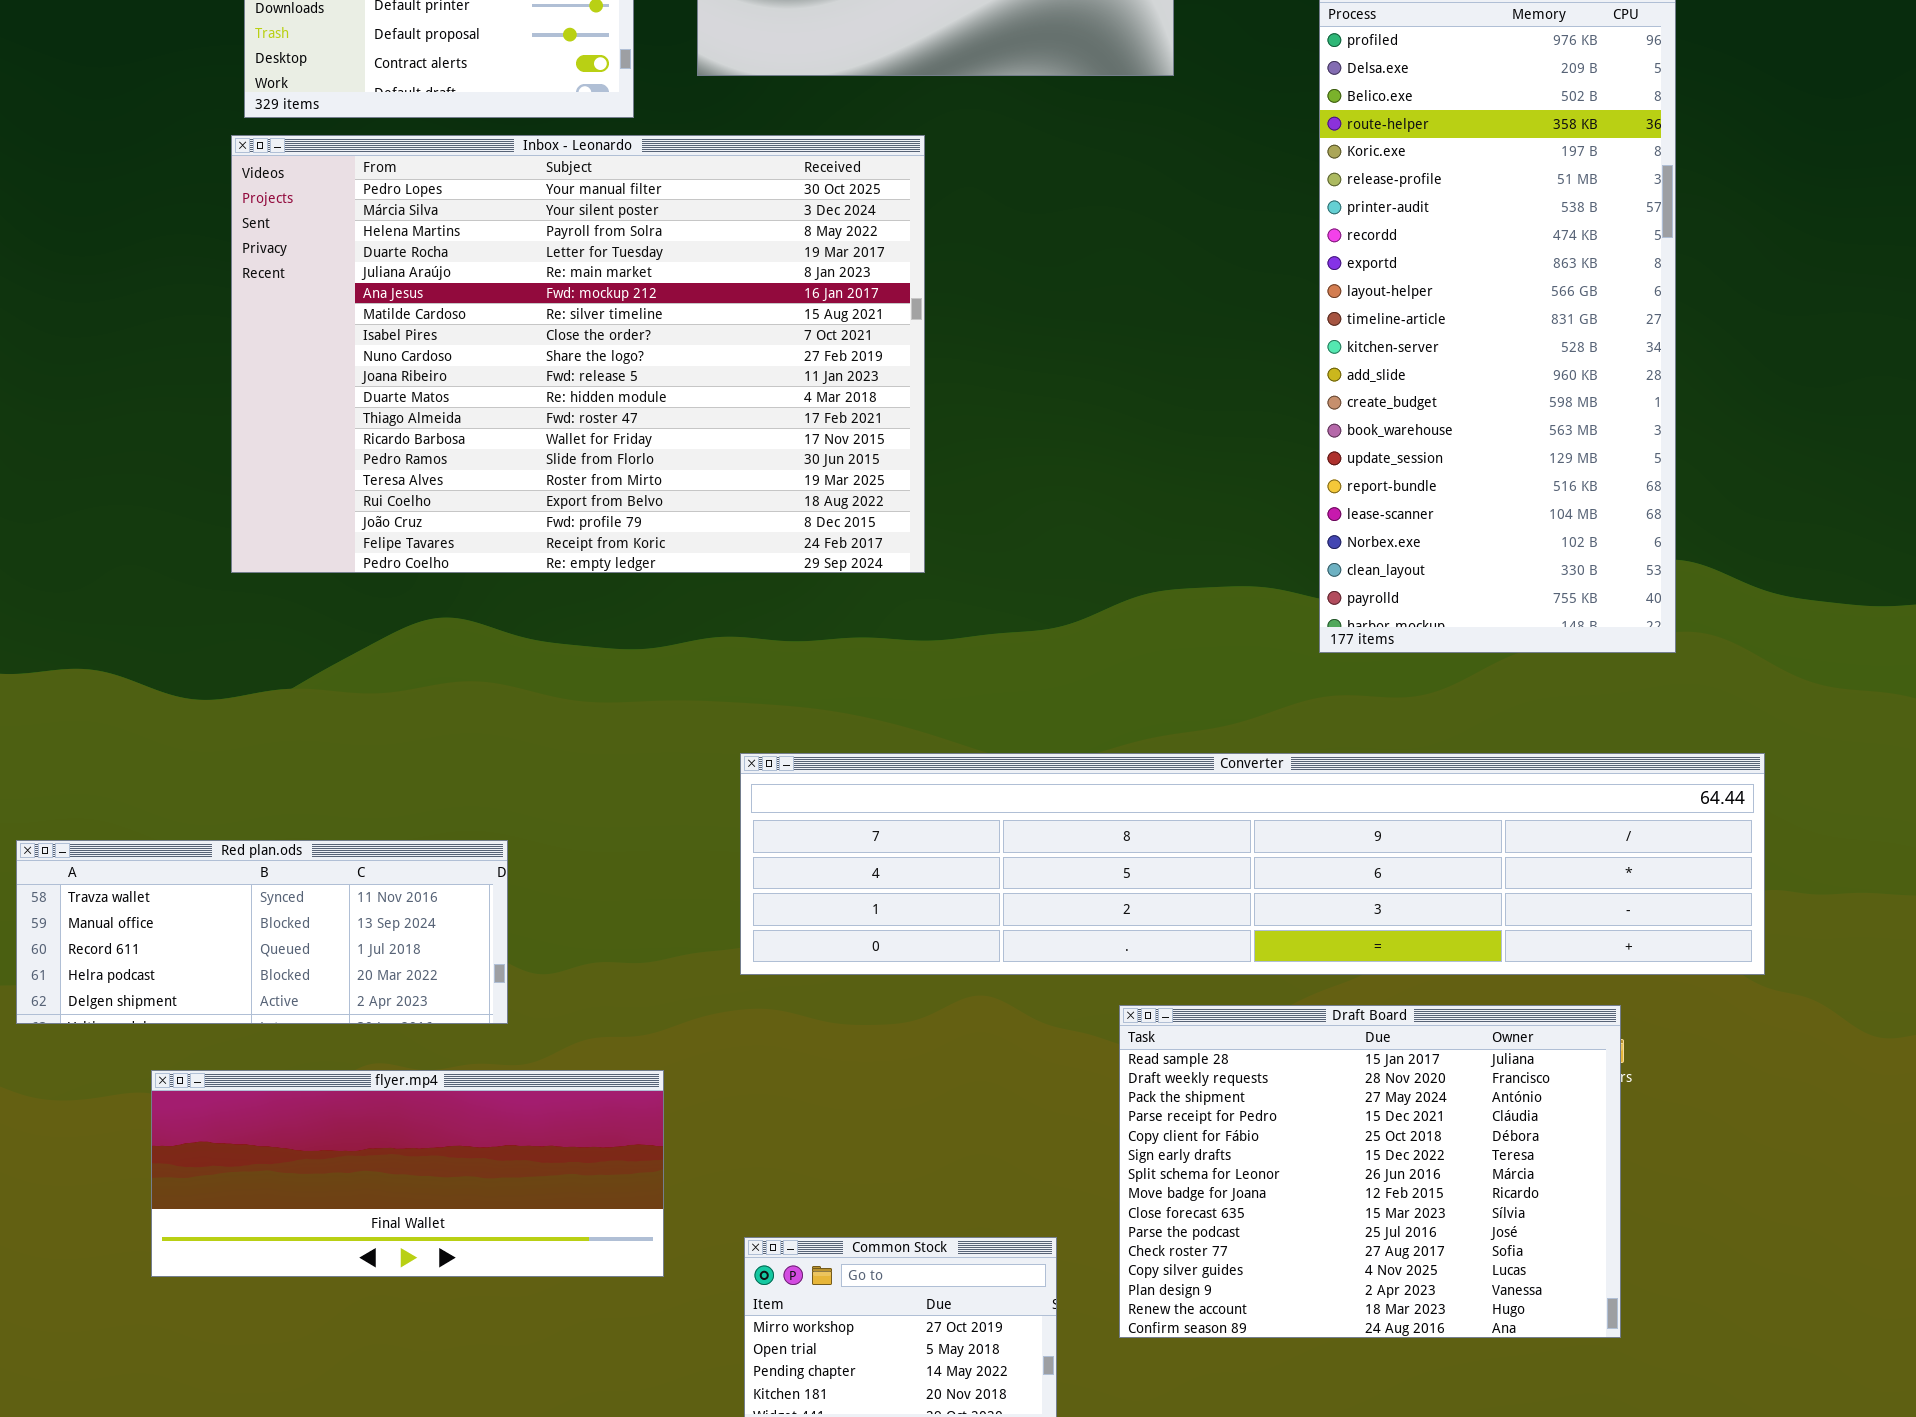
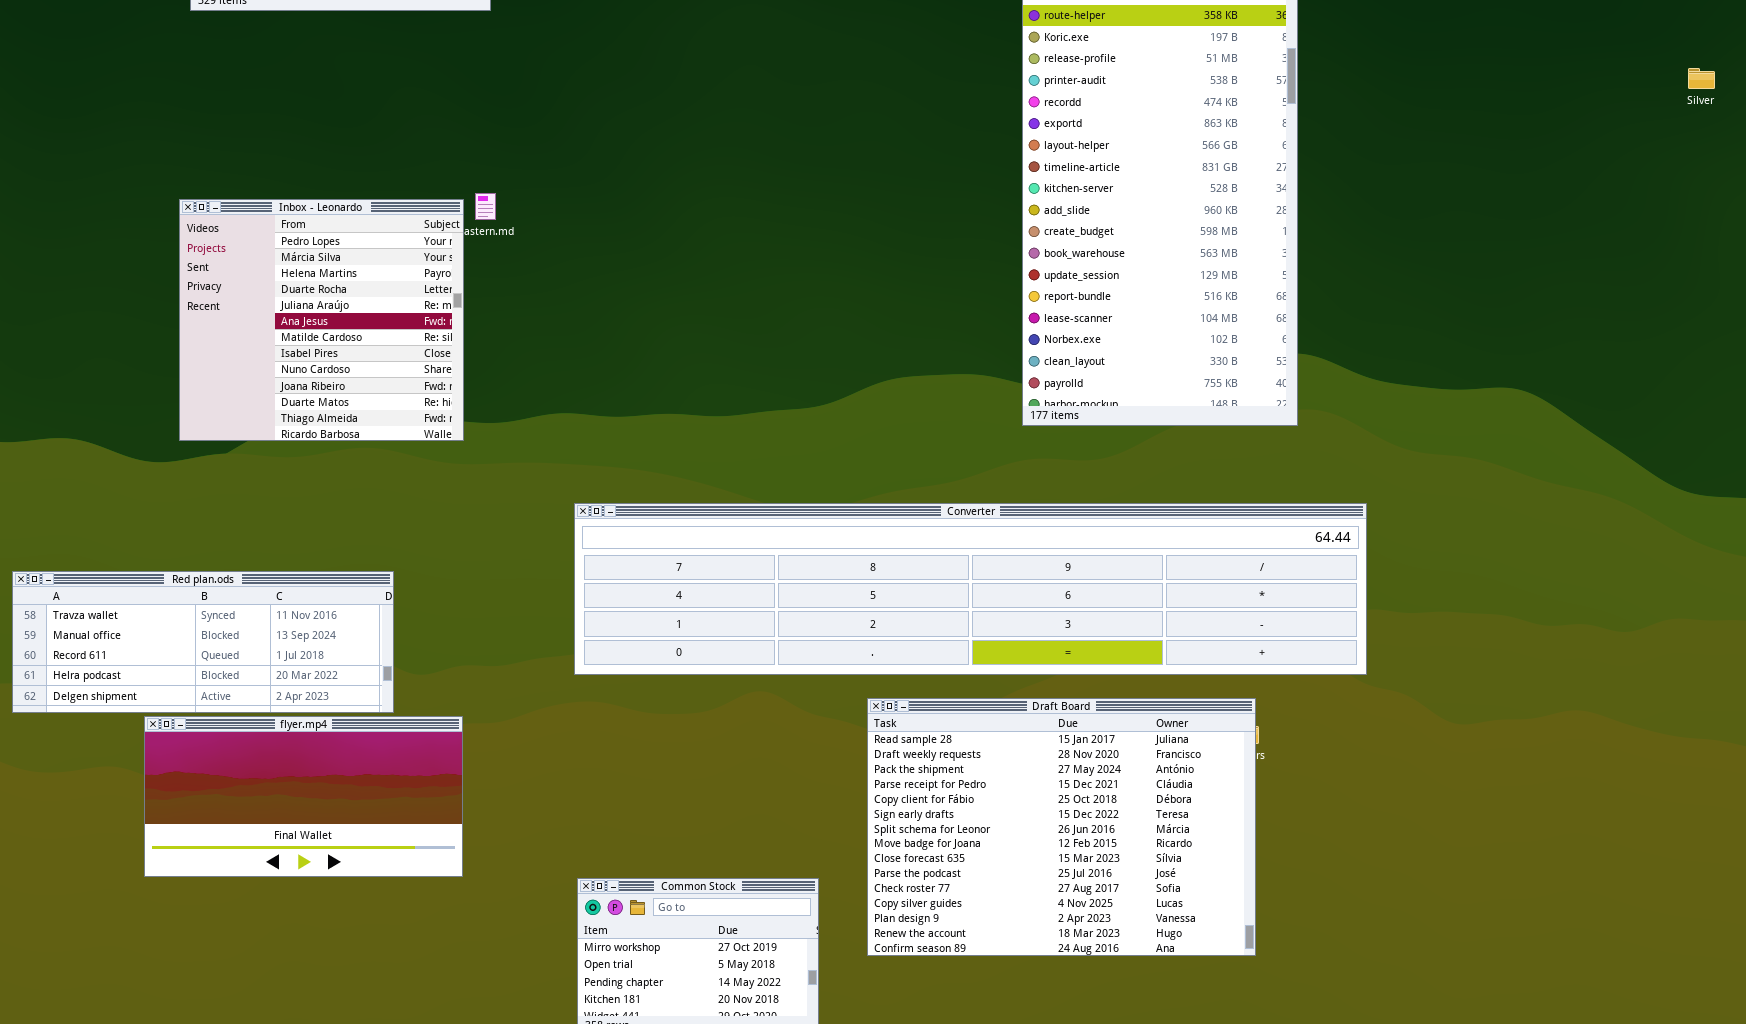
Inbox - Leonardo: [231,135,925,573] -> [179,199,464,441], moved, resized
flyer.mp4: [151,1070,664,1277] -> [144,716,463,877], moved, resized

